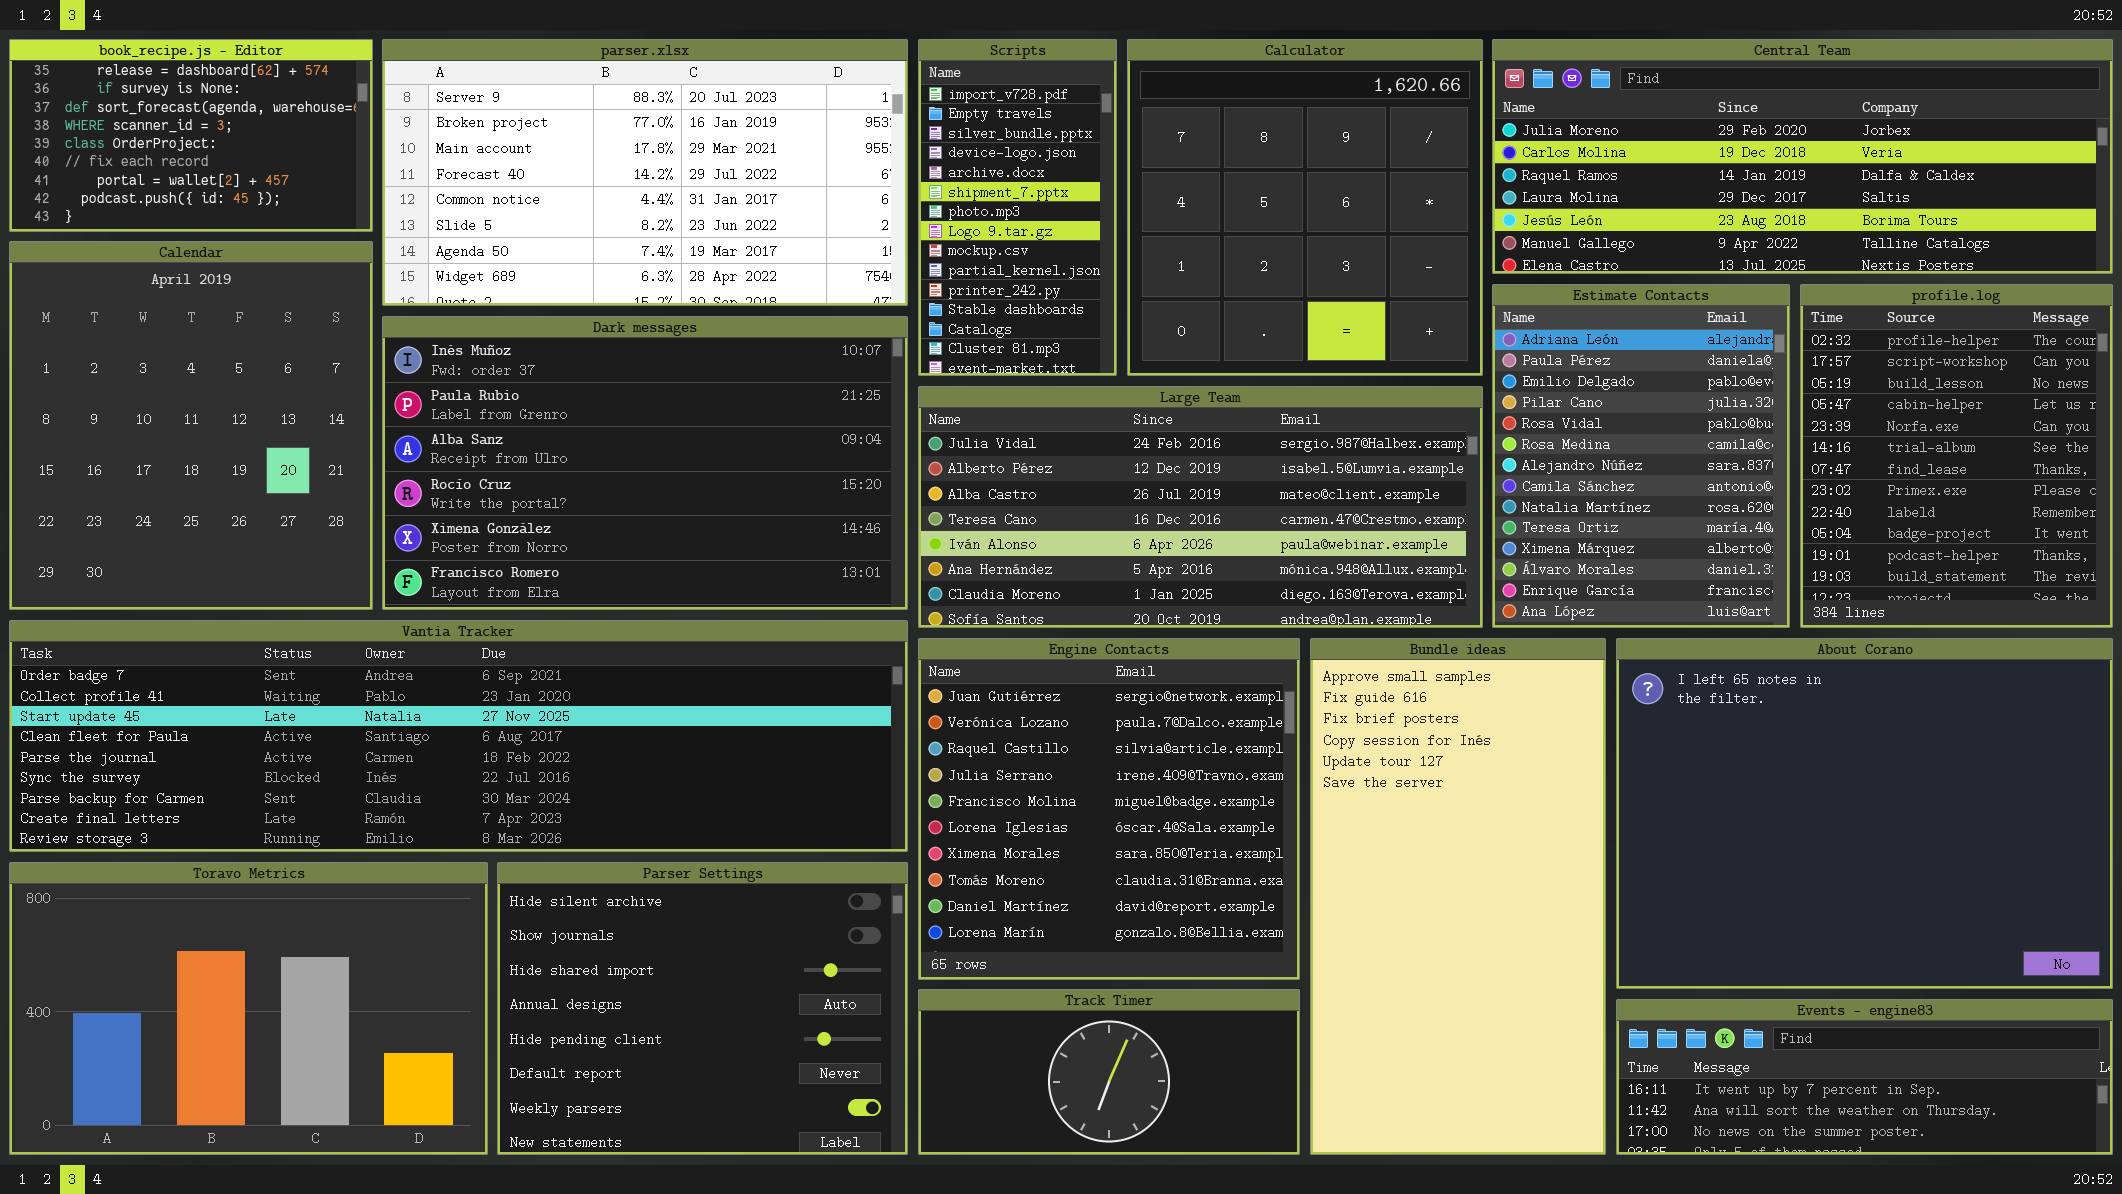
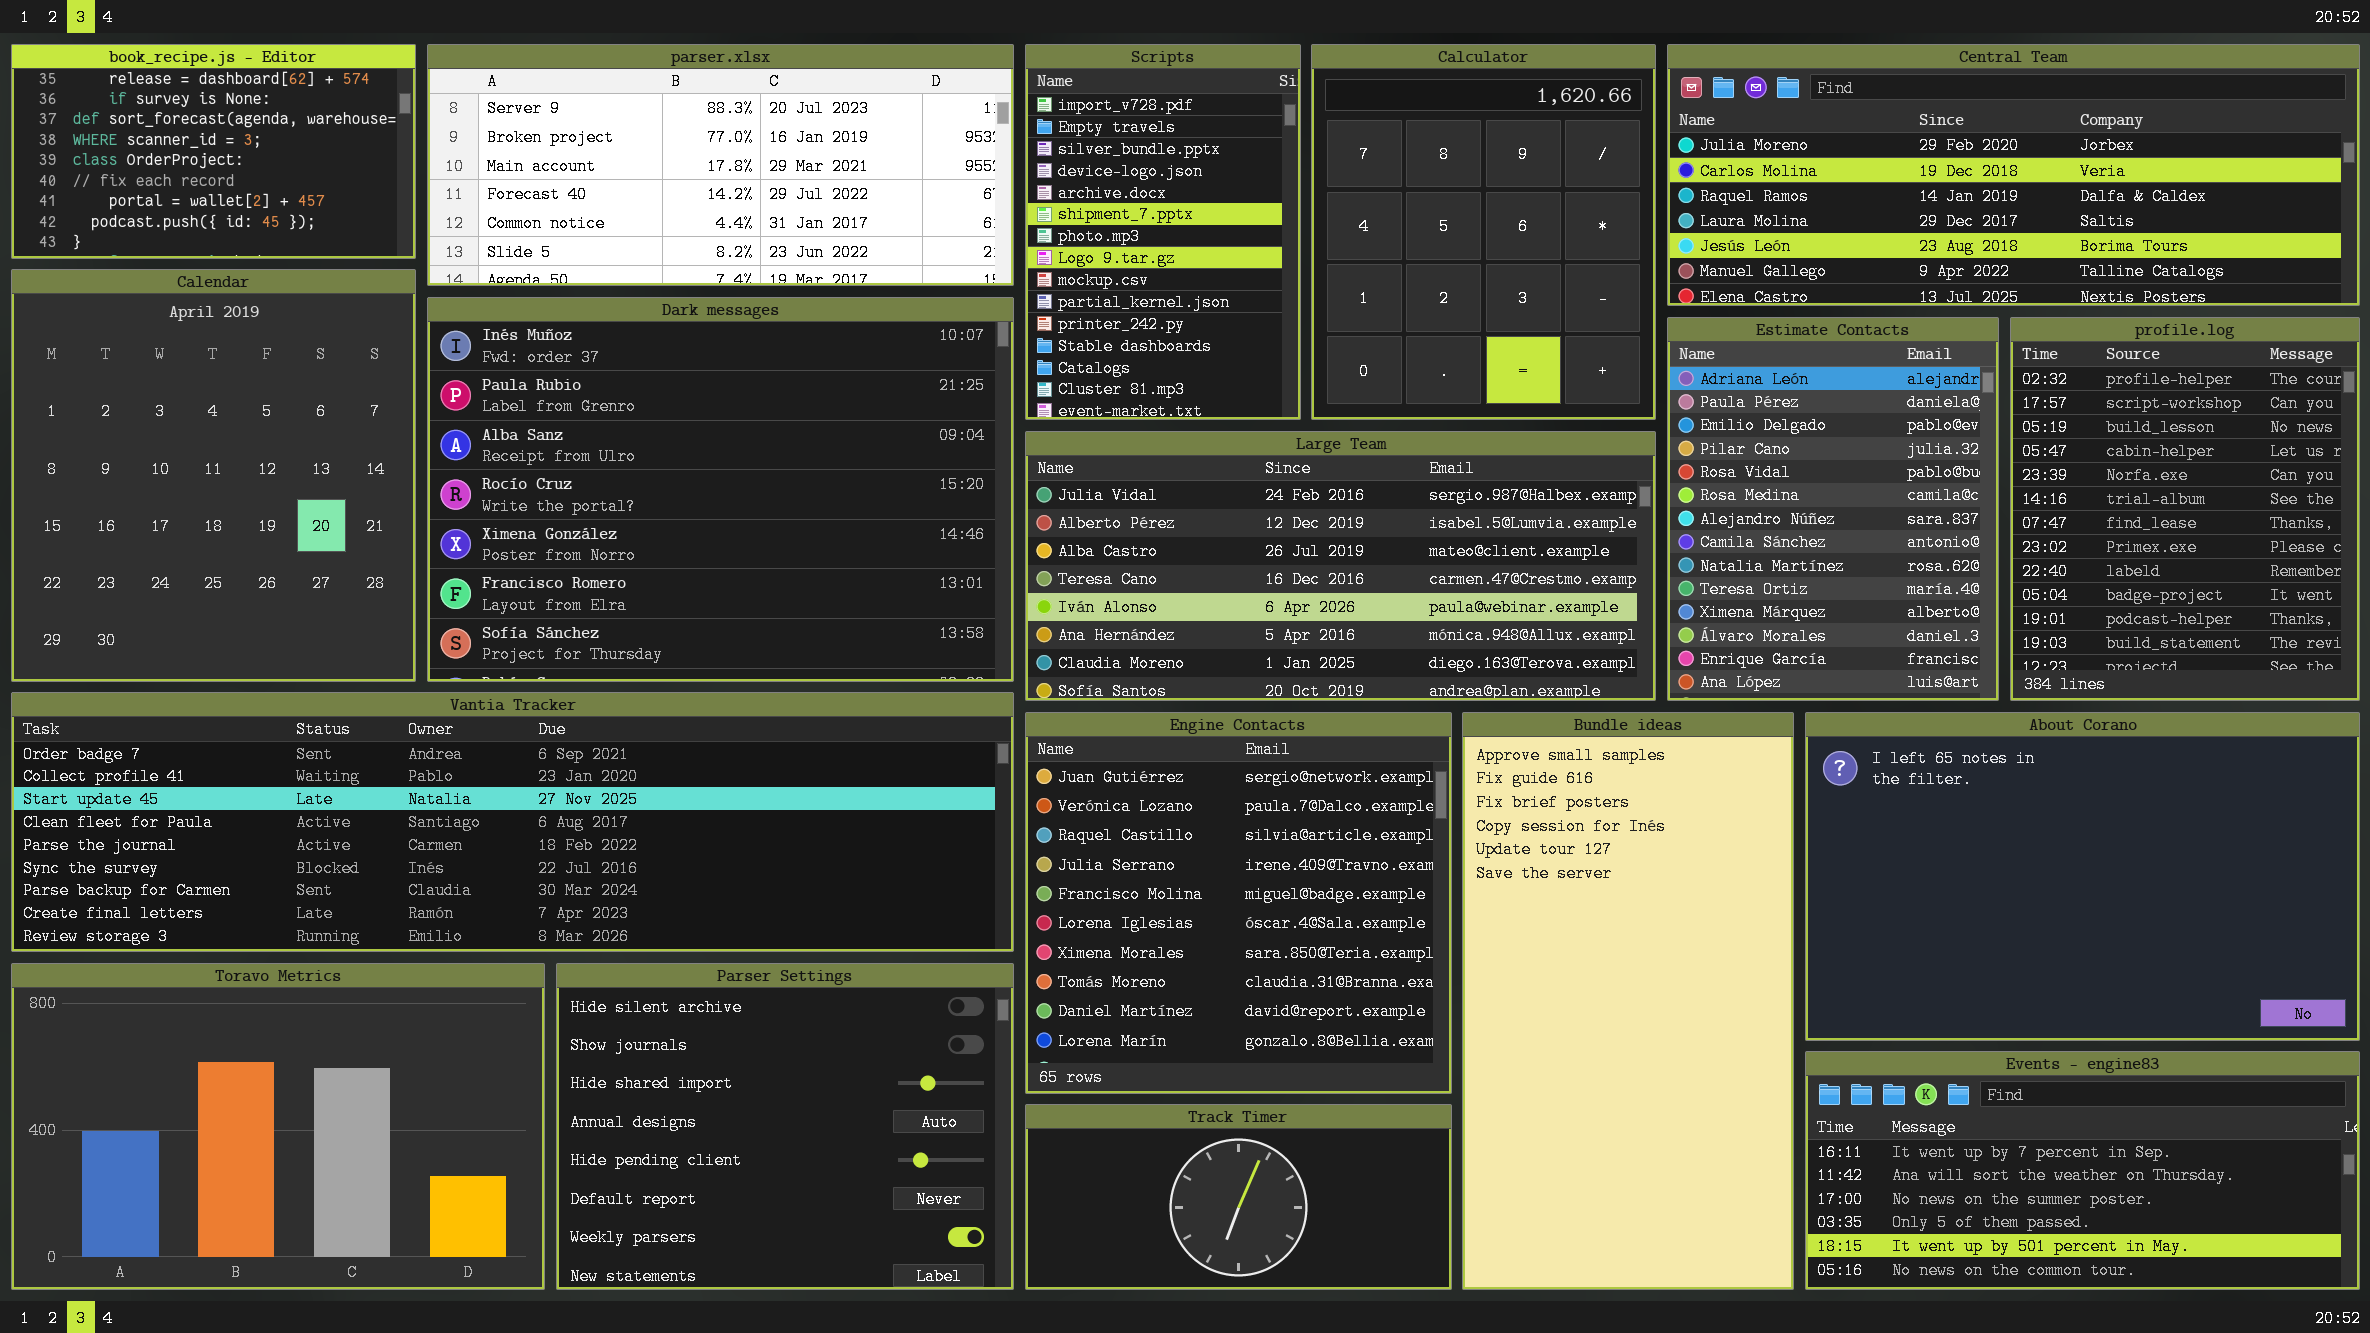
parser.xlsx: [382,39,908,306] -> [427,44,1014,286], resized
Scripts: [918,39,1117,376] -> [1025,44,1301,420], resized
Calculator: [1127,39,1483,376] -> [1311,44,1656,420], resized
Dark messages: [382,316,908,610] -> [427,297,1014,682], resized
About Corano: [1616,638,2113,989] -> [1805,712,2360,1041], resized
Events - engine83: [1616,999,2113,1155] -> [1805,1051,2360,1290], resized

